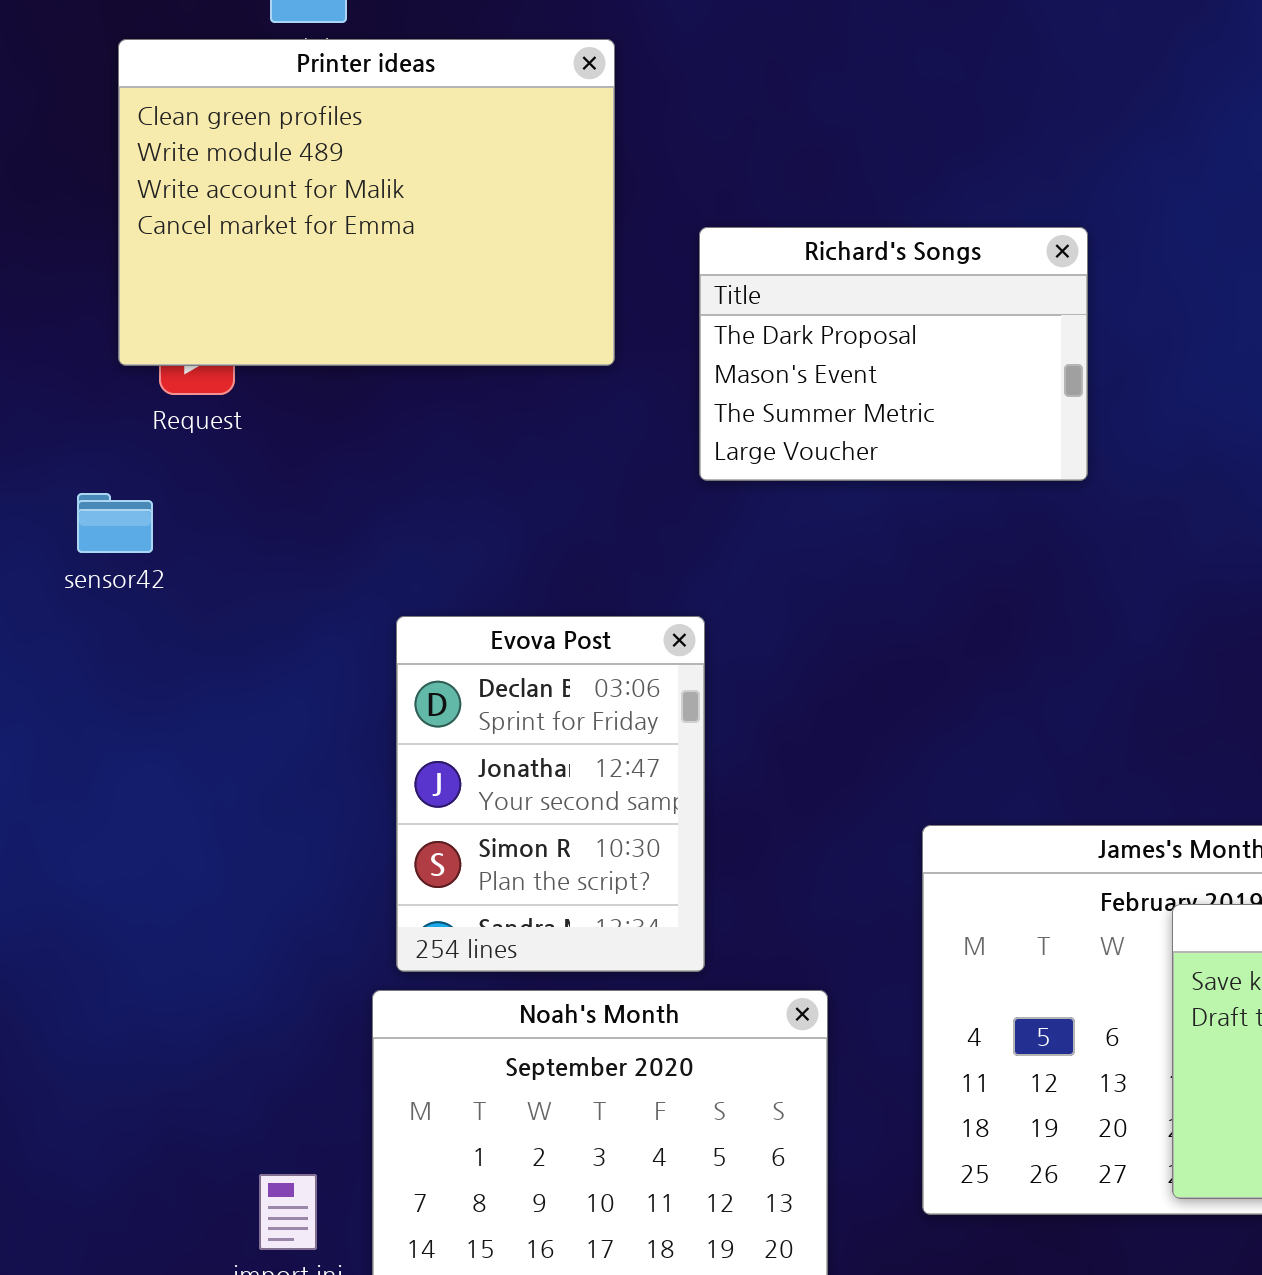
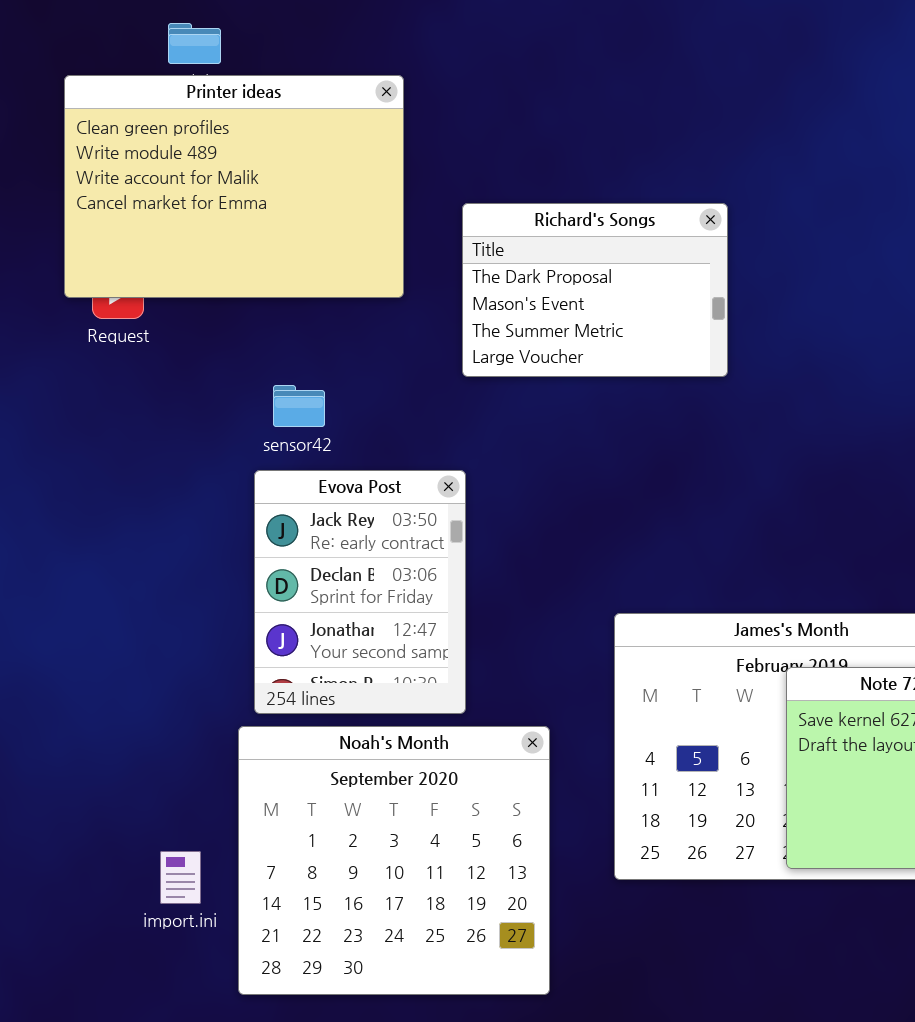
sensor42: [77,493,153,553] -> [273,385,325,427], moved
Evova Post: [396,616,705,972] -> [254,470,466,714], scrolled up 1 row

